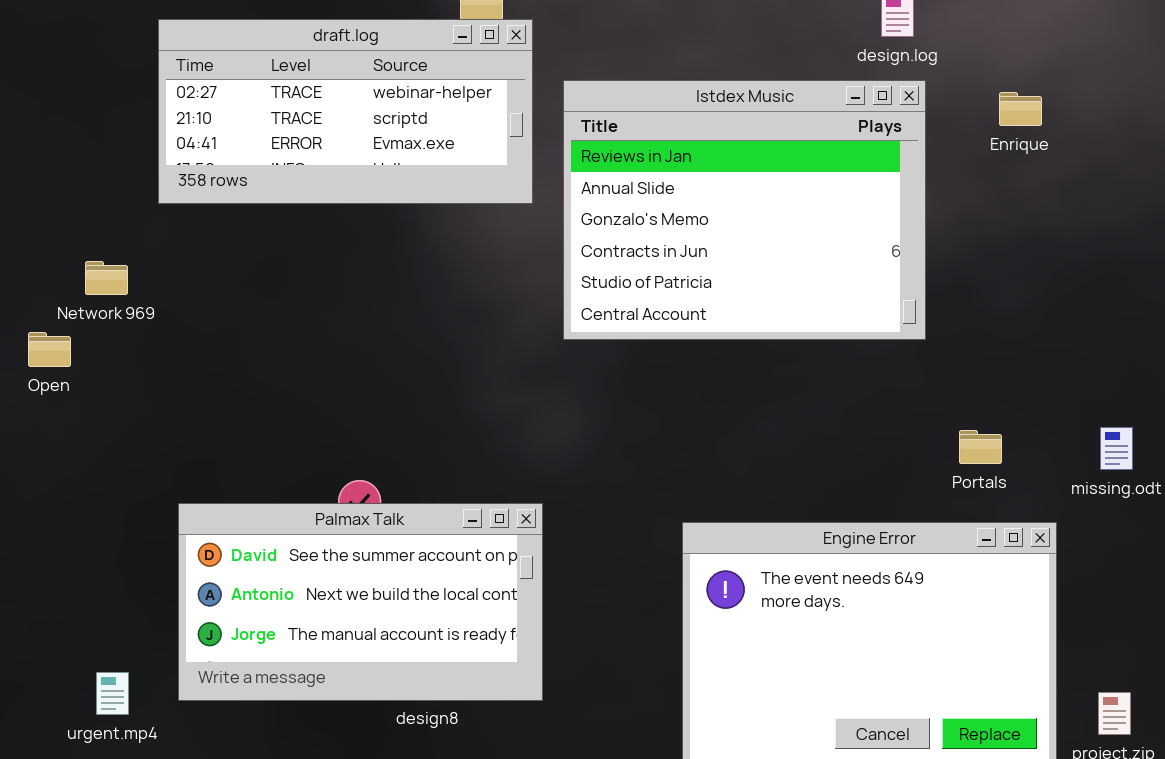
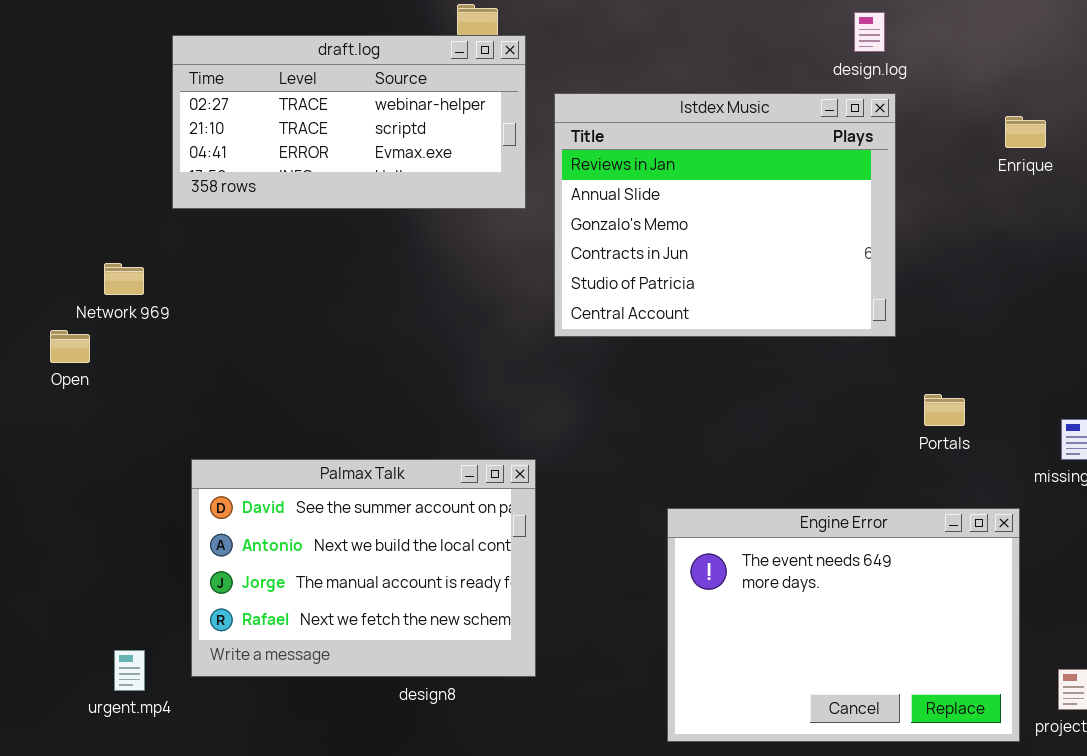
Enrique: [999,92,1042,126] -> [1005,116,1046,148], moved
Portals: [959,430,1002,464] -> [924,394,965,426], moved
Palmax Talk: [178,503,543,701] -> [191,459,536,677], resized

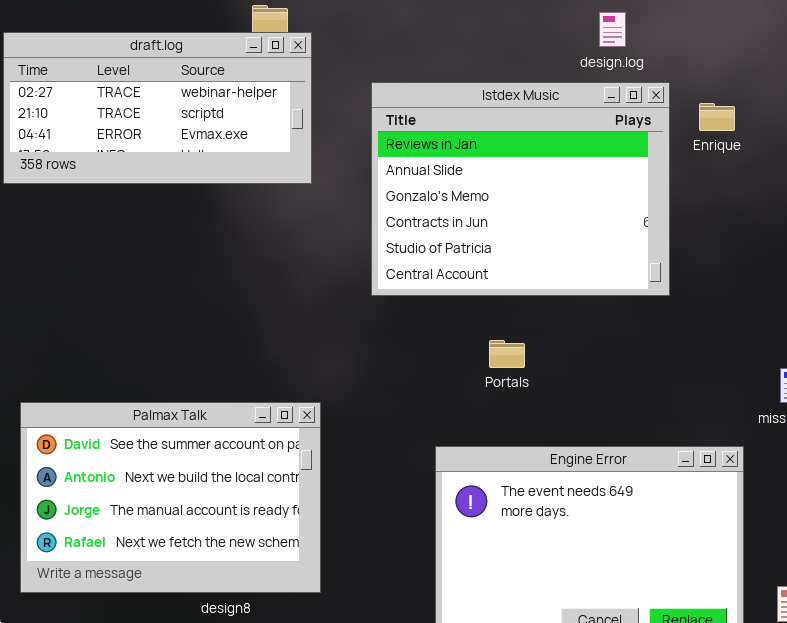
Istdex Music: [554,93,896,337] -> [371,82,670,296], moved
Enrique: [1005,116,1046,148] -> [699,103,735,131], moved
Portals: [924,394,965,426] -> [489,340,525,368], moved

